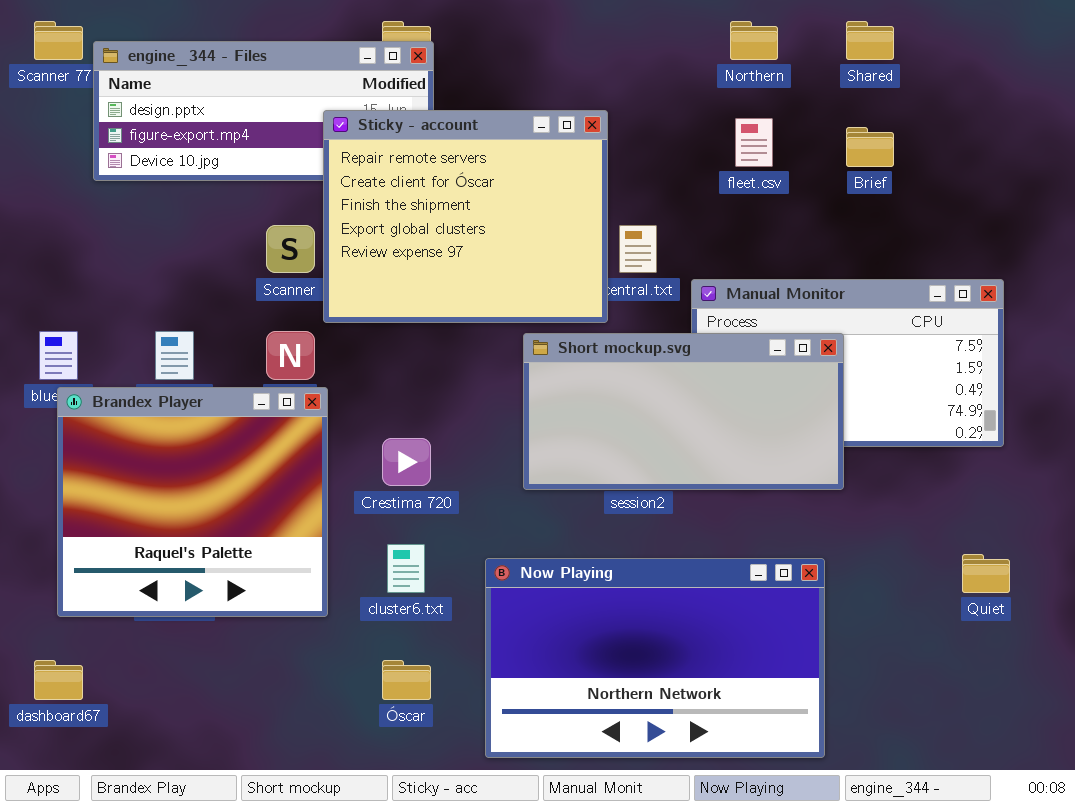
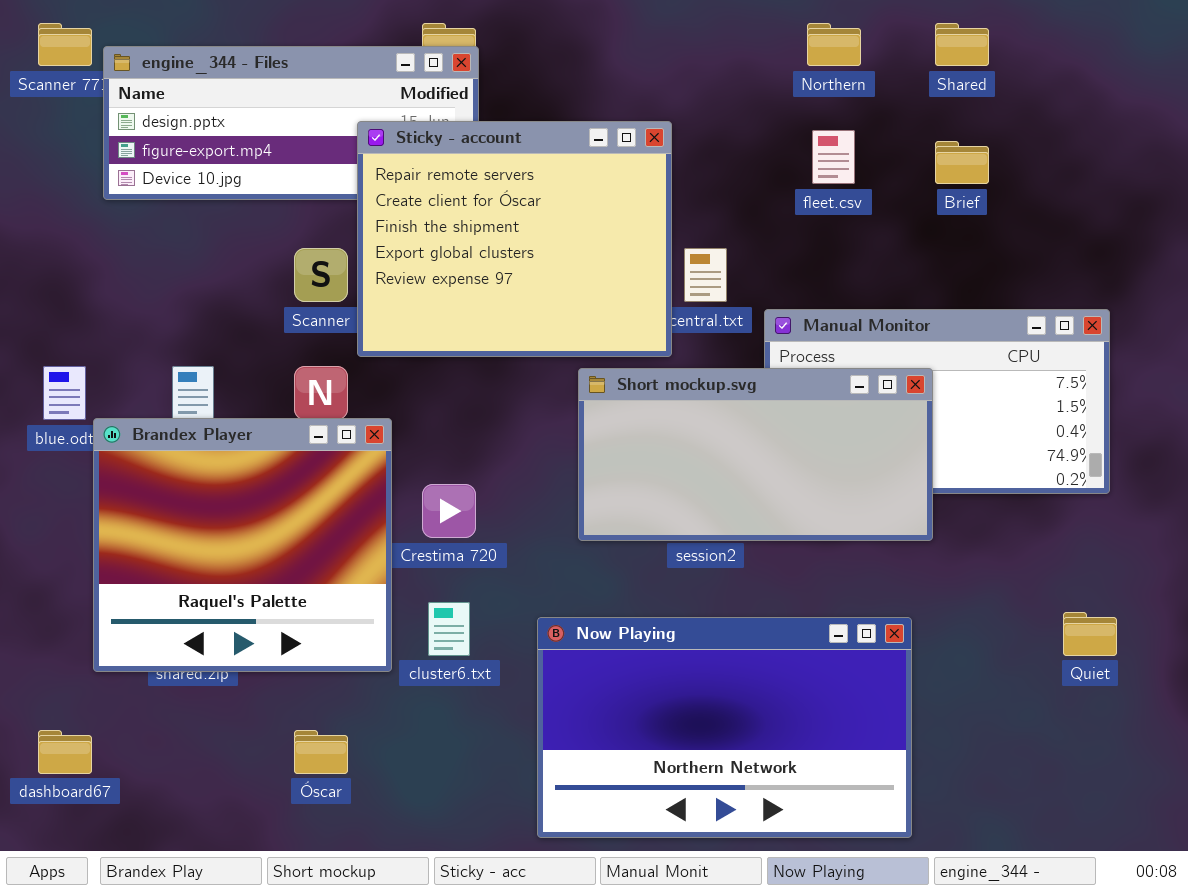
Brandex Player: [57,387,328,617] -> [93,418,392,672], moved
Óscar: [382,660,431,700] -> [294,730,348,774], moved

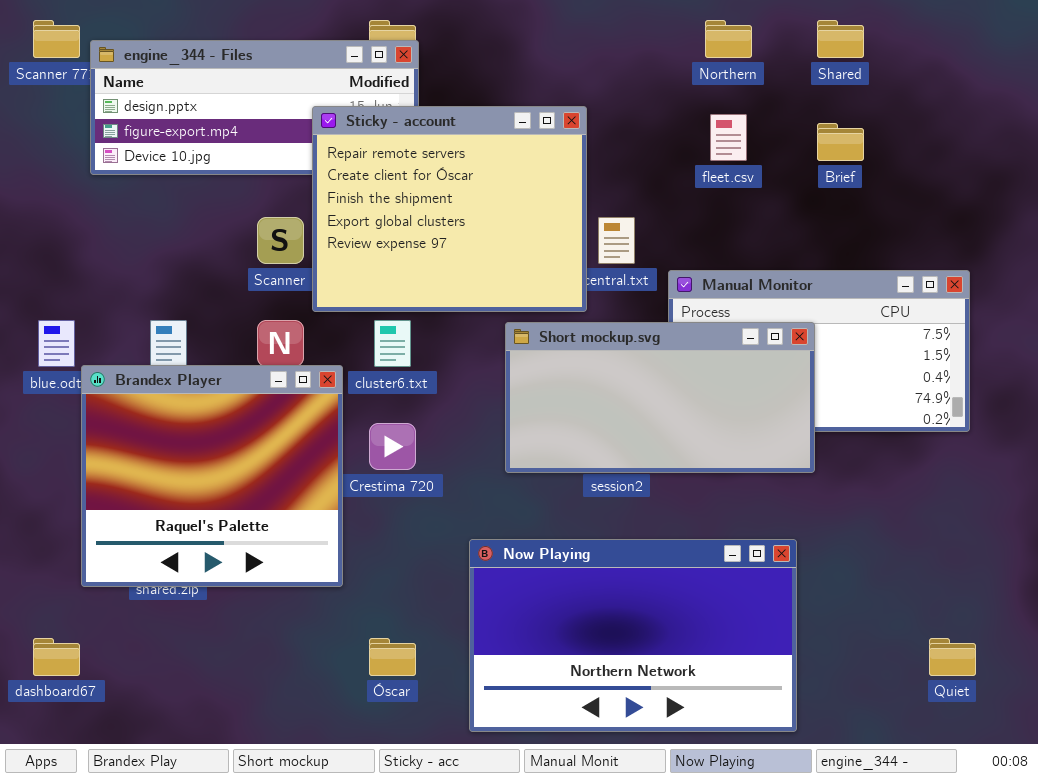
cluster6.txt: [428,602,470,656] -> [374,320,411,367], moved
Quiet: [1063,612,1117,656] -> [929,638,976,676], moved
Óscar: [294,730,348,774] -> [369,638,416,676], moved

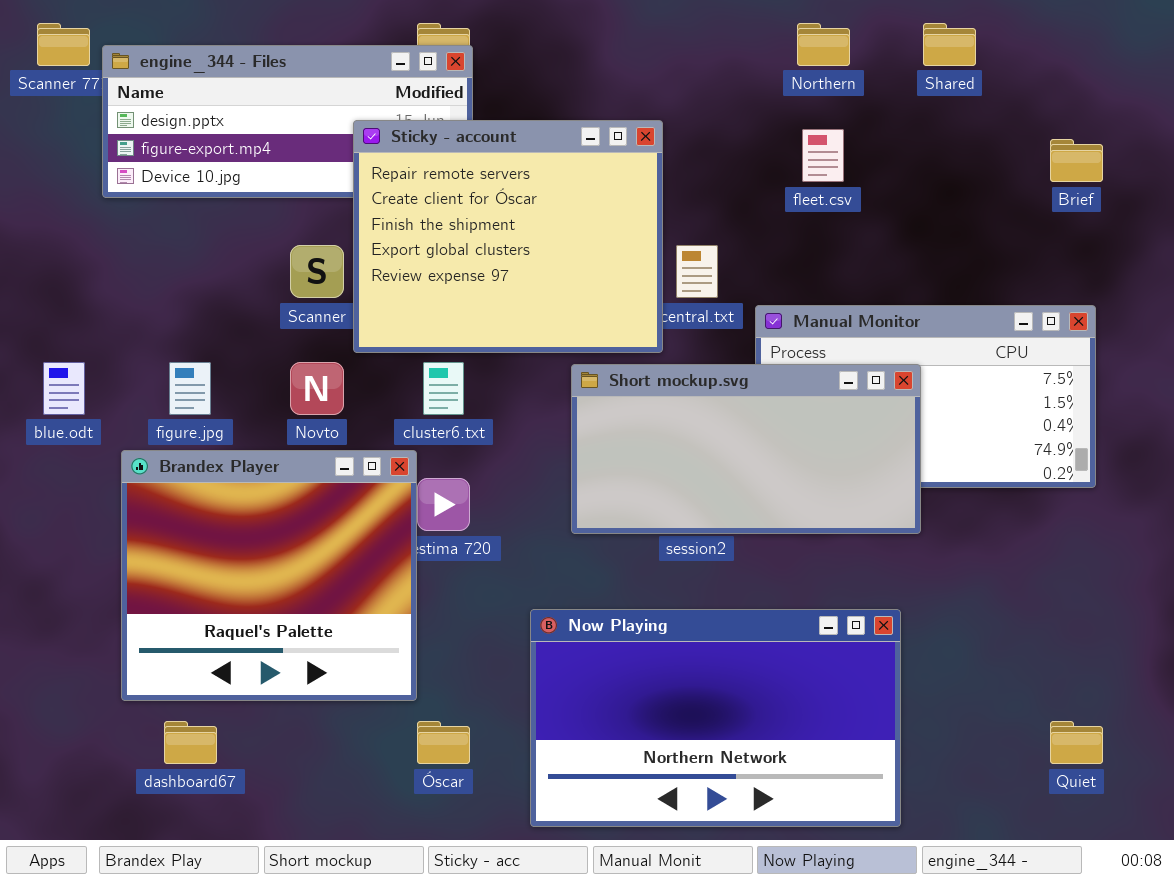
Brief: [817,123,864,161] -> [1050,139,1103,182], moved
Brandex Player: [81,365,343,587] -> [121,450,417,701], moved
dashboard67: [33,638,80,676] -> [164,721,217,764], moved

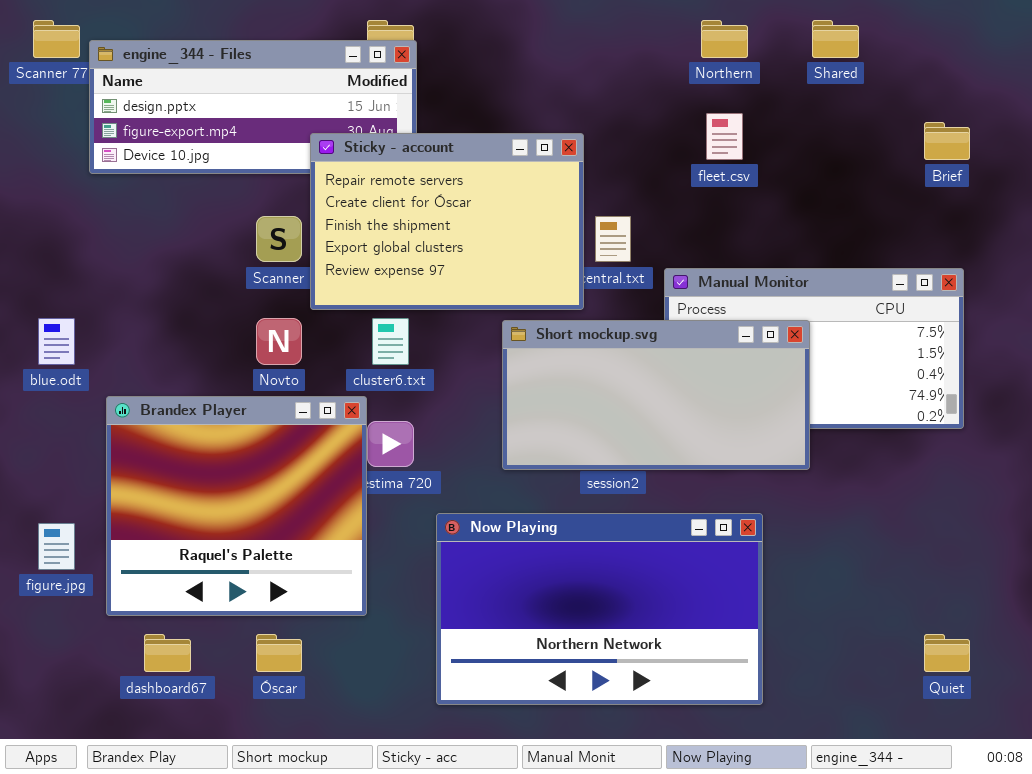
Sticky - account: [353,120,663,353] -> [310,133,584,310], resized
figure.jpg: [169,362,211,415] -> [38,523,75,570], moved
Now Playing: [530,609,901,827] -> [436,513,763,705], moved
Óscar: [417,721,470,764] -> [256,634,302,672], moved

